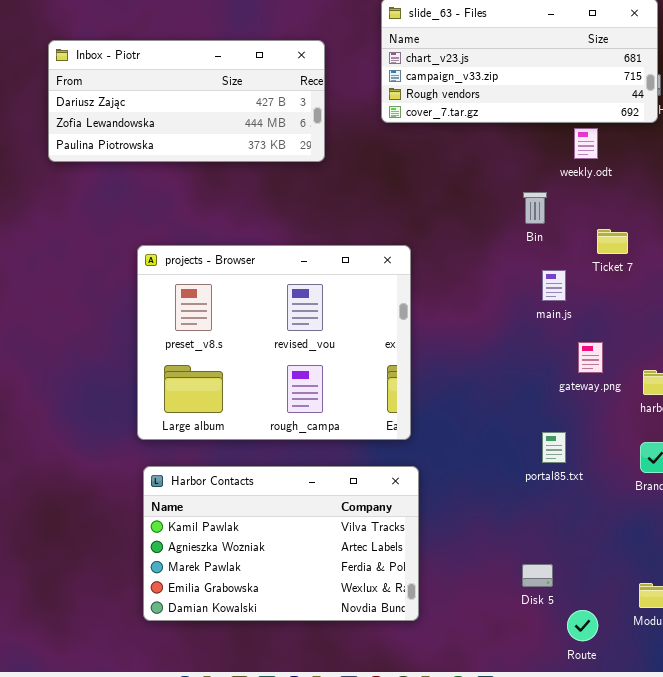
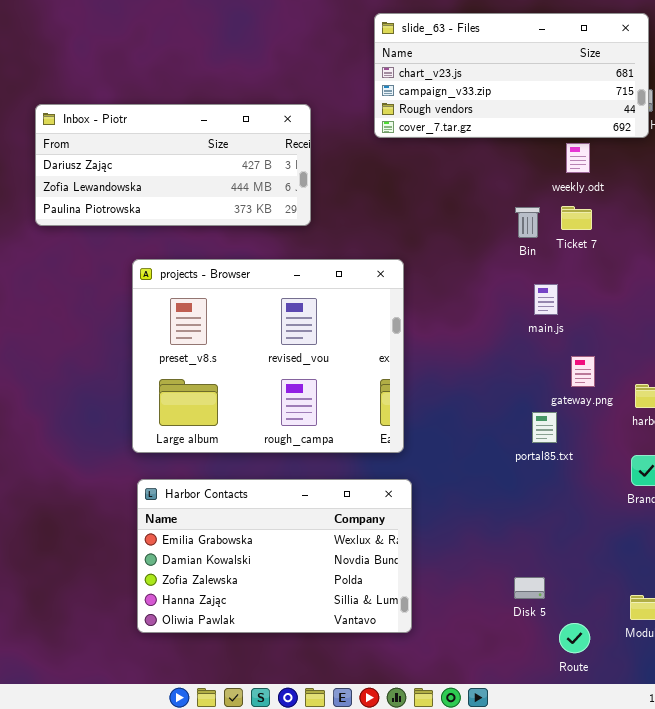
Inbox - Piotr: [48,40,325,162] -> [35,104,311,226], moved
Ticket 7: [597,229,628,254] -> [561,206,592,230], moved
portal85.txt: [542,432,566,463] -> [532,412,557,443], moved
Harbor Contacts: [143,466,419,621] -> [137,479,412,633], scrolled down 3 rows

